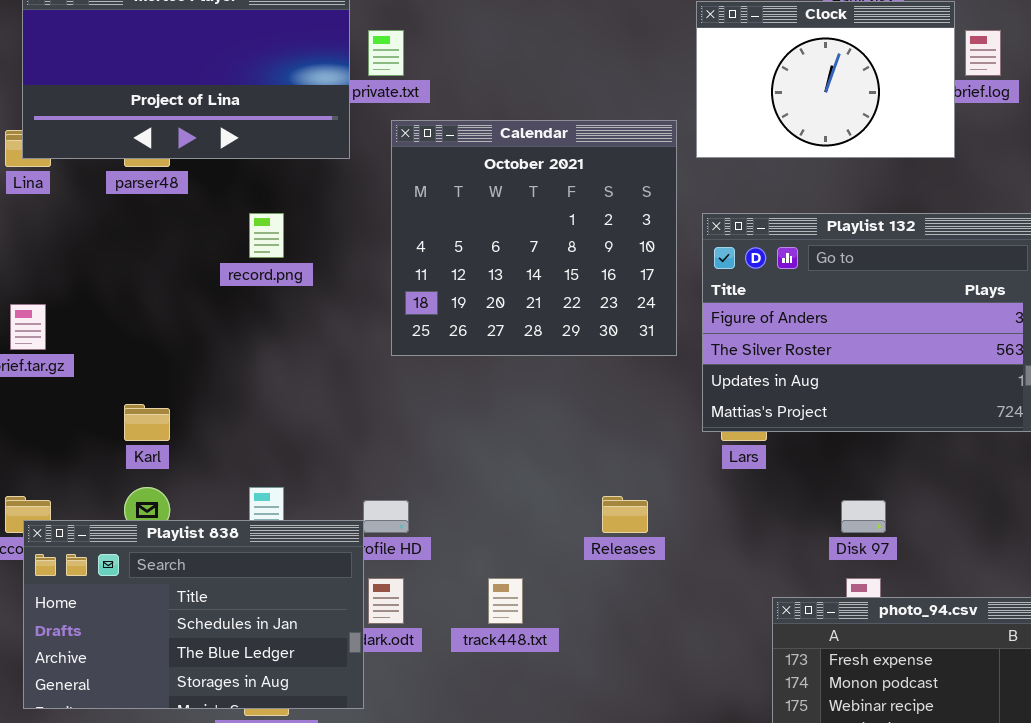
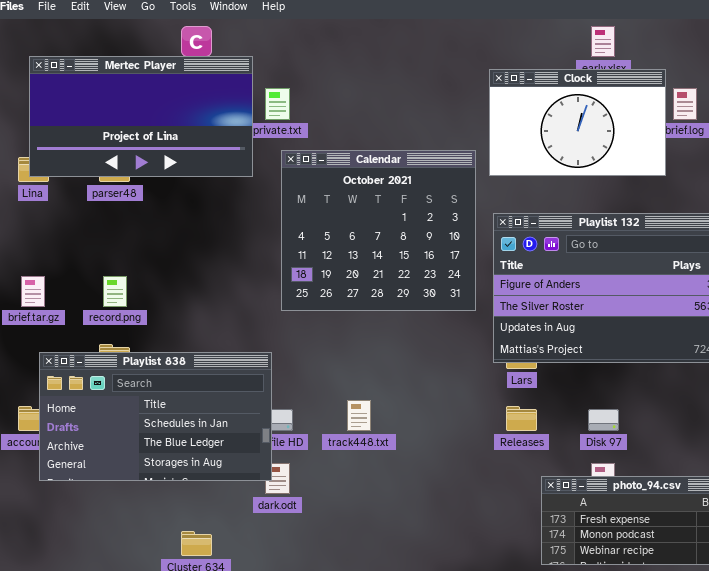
record.png: [249,213,284,258] -> [103,276,127,307], moved
Releases: [602,496,648,533] -> [506,406,537,431], moved
Playlist 838: [23,520,364,709] -> [39,352,272,481], moved
track448.txt: [488,578,523,624] -> [347,400,371,431], moved

